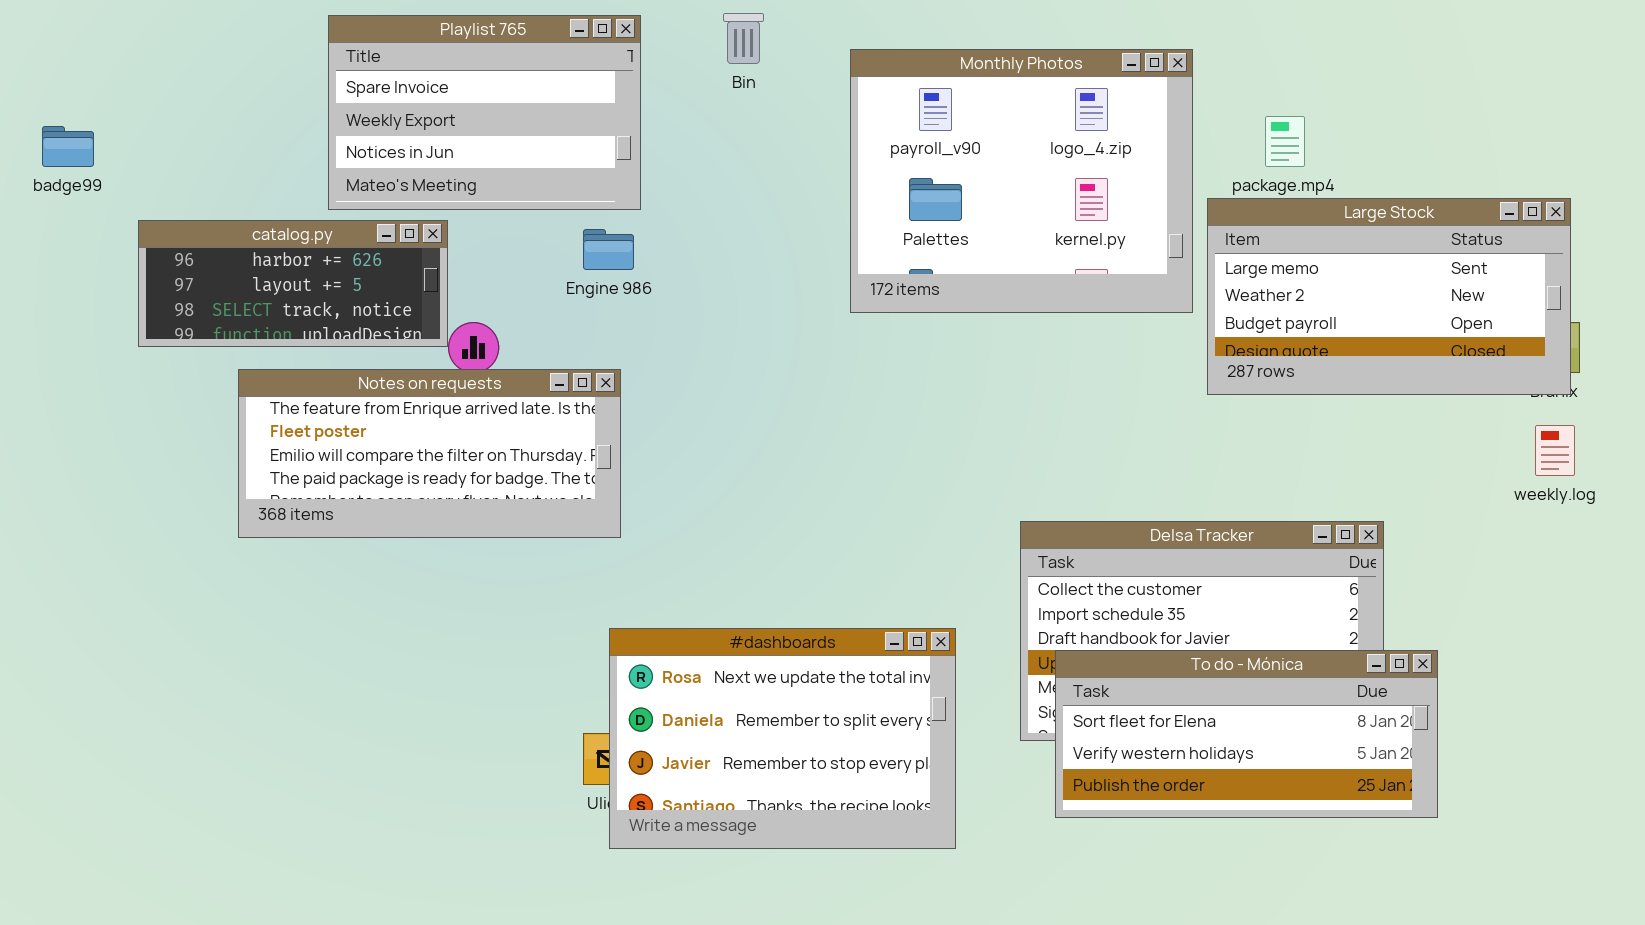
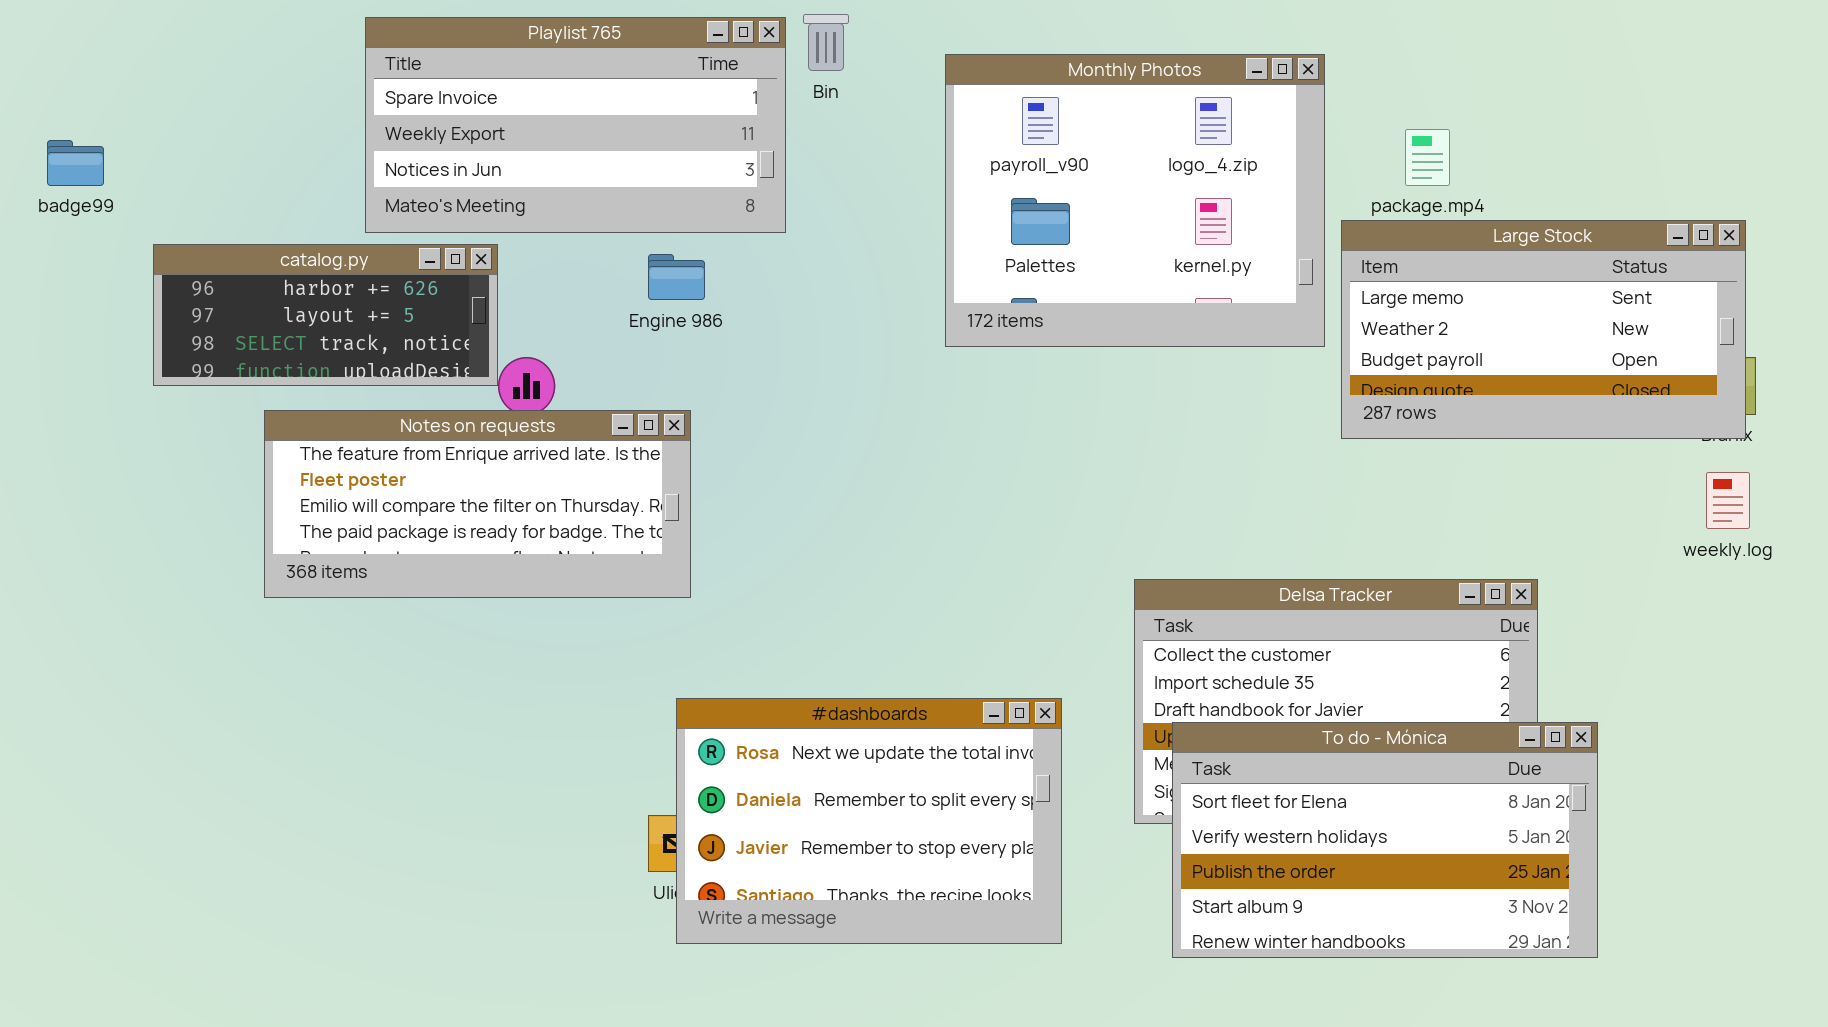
Playlist 765: [328,15,641,210] -> [365,17,786,233], resized
To do - Mónica: [1055,650,1438,818] -> [1172,722,1598,958], resized

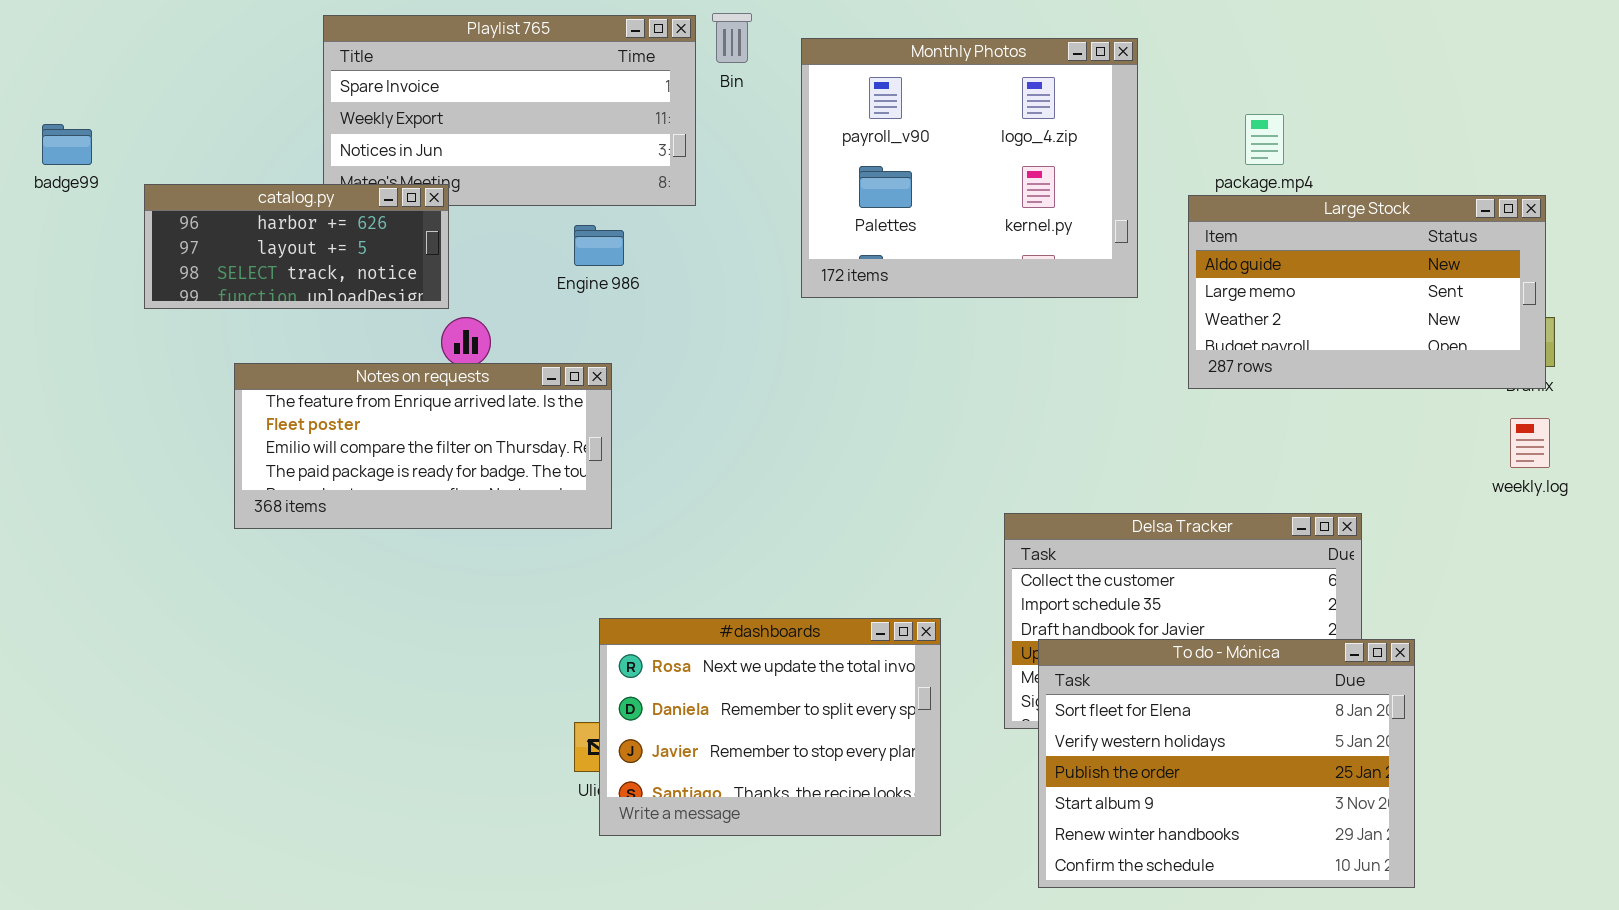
Monthly Photos: [945,54,1325,347] -> [801,38,1138,298], moved
Large Stock: [1341,220,1746,439] -> [1188,195,1546,389], scrolled up 1 row
catalog.py: [153,244,498,386] -> [144,184,449,309], moved
To do - Mónica: [1172,722,1598,958] -> [1038,639,1415,888], resized

